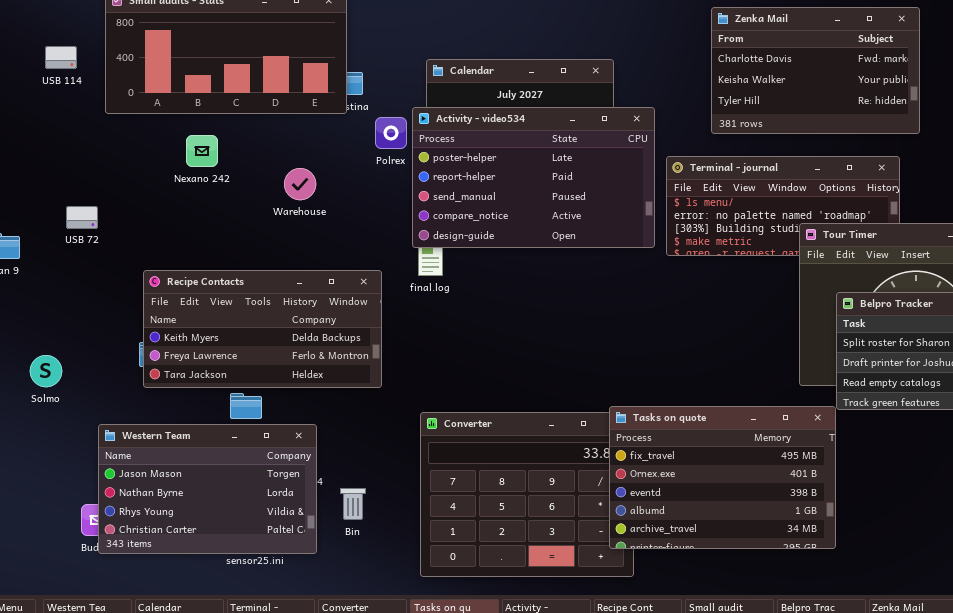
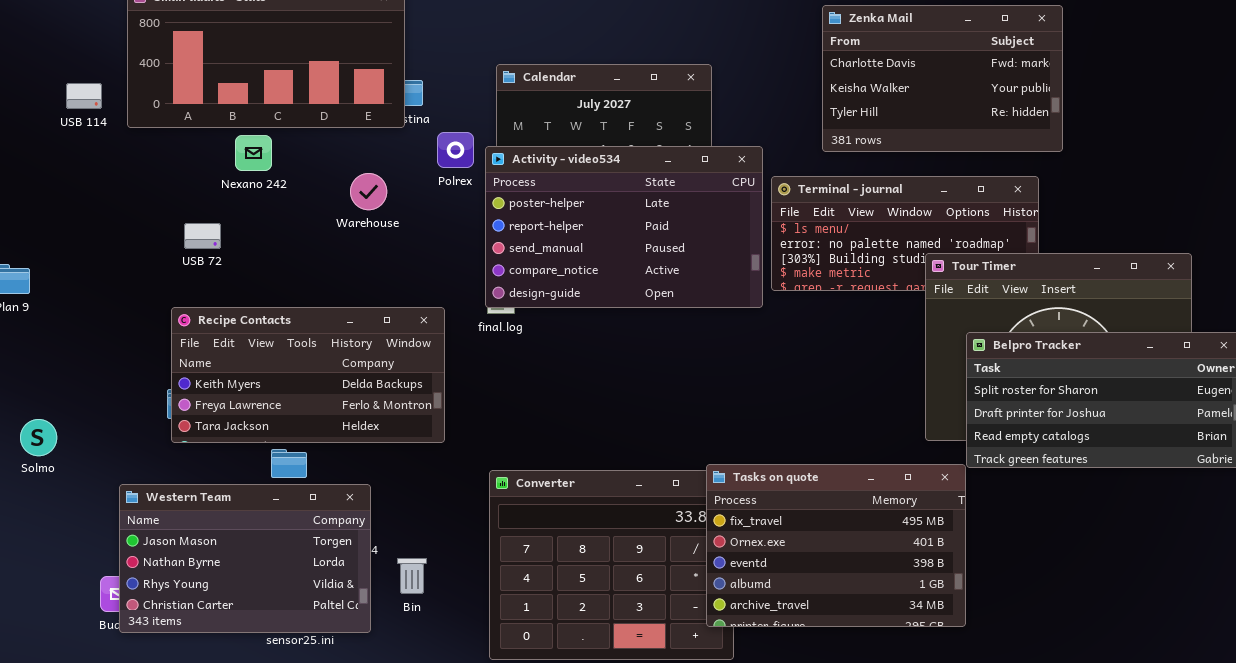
USB 114: [45,46,77,69] -> [66,83,102,109], moved
Activity - video534: [412,107,655,248] -> [485,146,763,308], moved
Nexano 242: [186,135,218,167] -> [235,135,272,171], moved
Warehouse: [284,168,316,200] -> [350,173,387,210], moved
USB 72: [66,206,98,229] -> [184,223,221,249], moved
Solmo: [30,355,62,387] -> [20,419,57,456], moved

